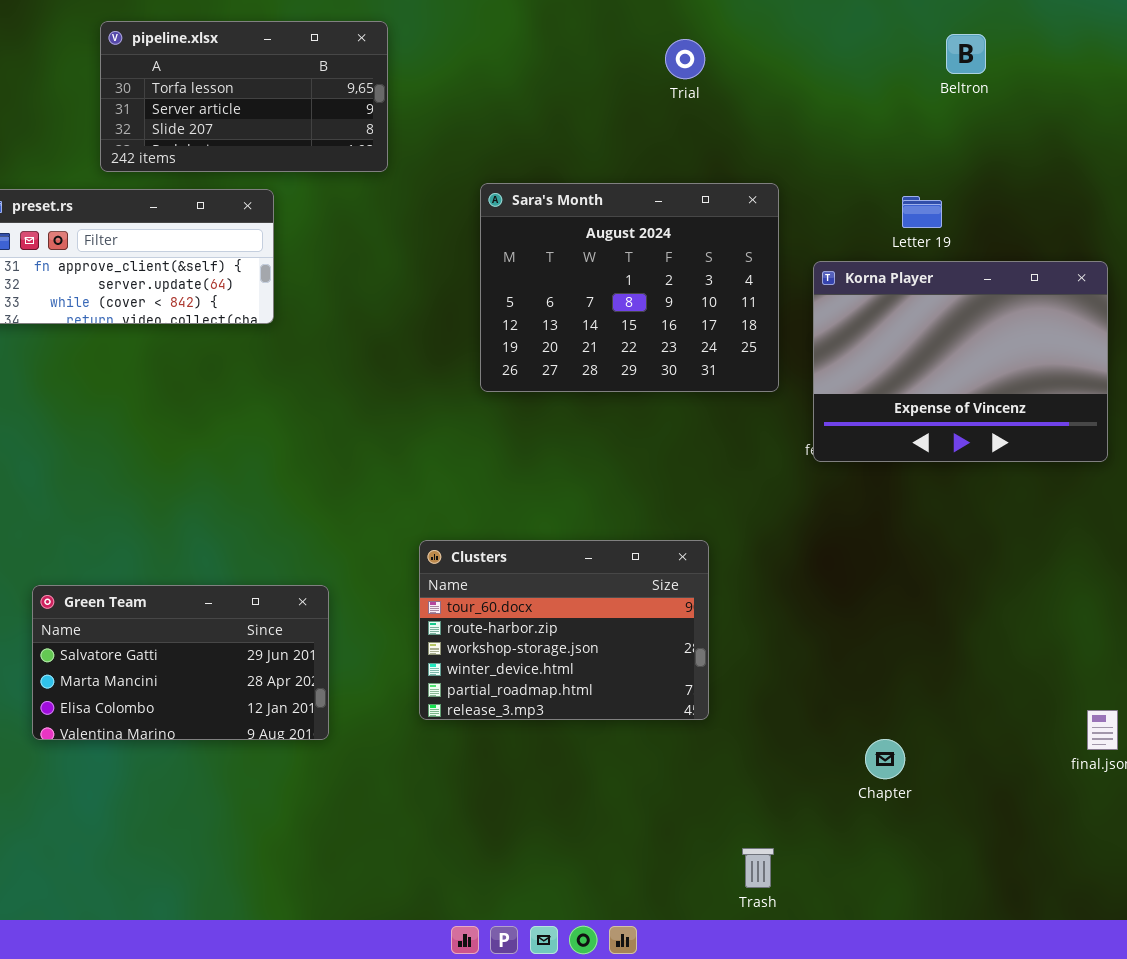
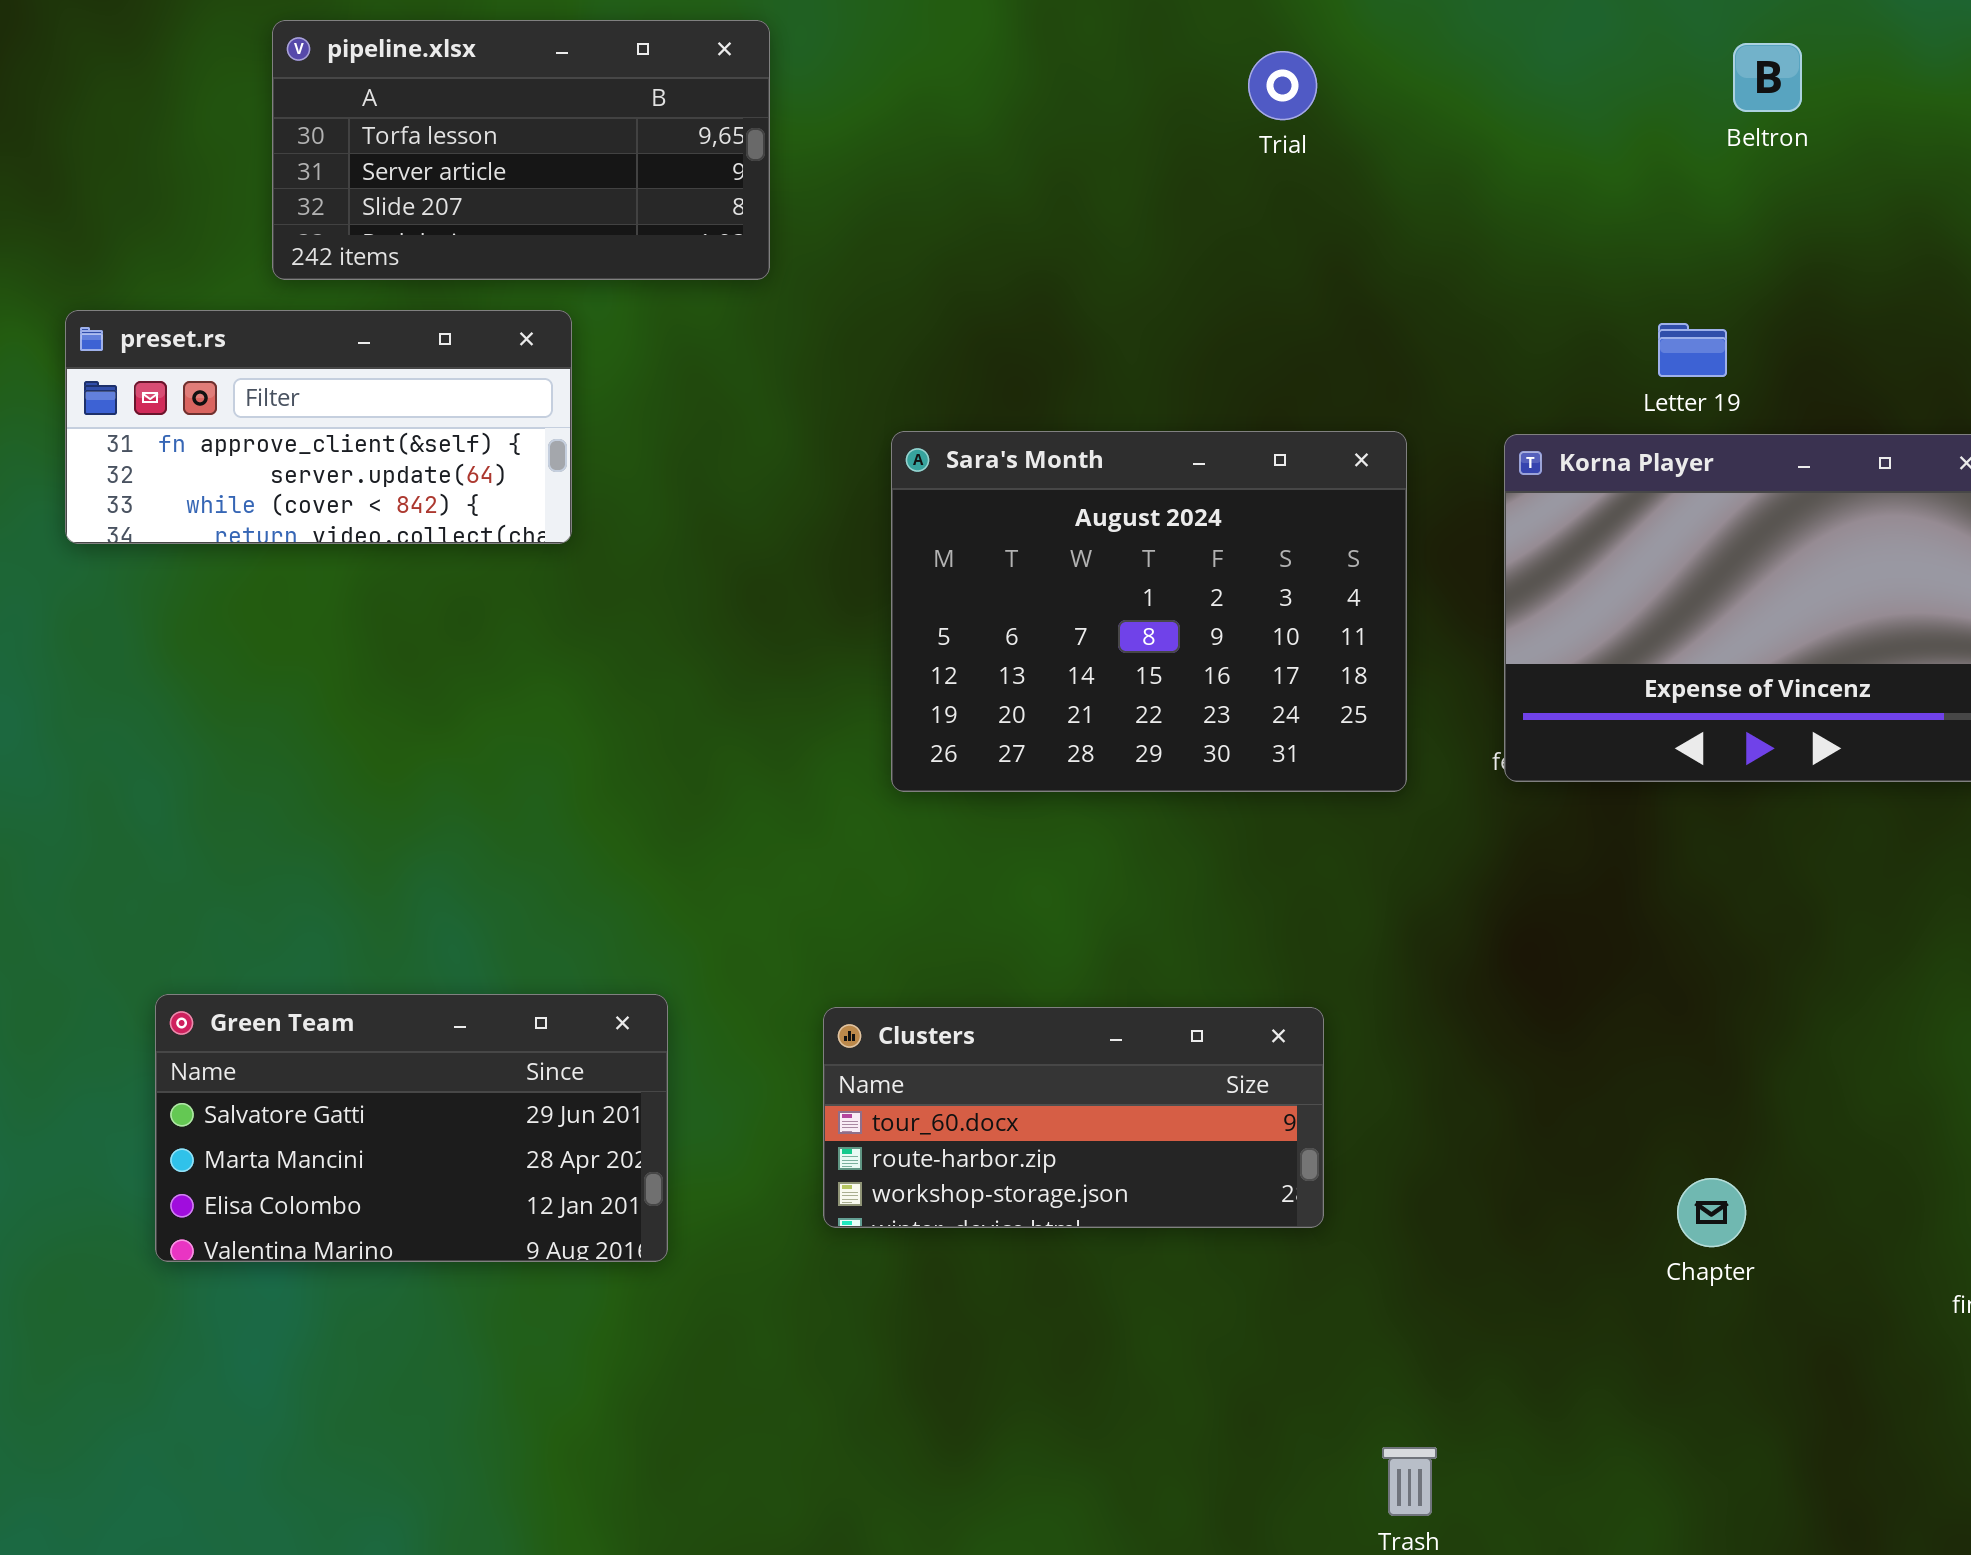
Sara's Month: [480,183,779,392] -> [891,431,1407,792], moved
Clusters: [419,540,709,720] -> [823,1007,1324,1228], resized
Chapter: [865,739,905,779] -> [1677,1178,1746,1247], moved

